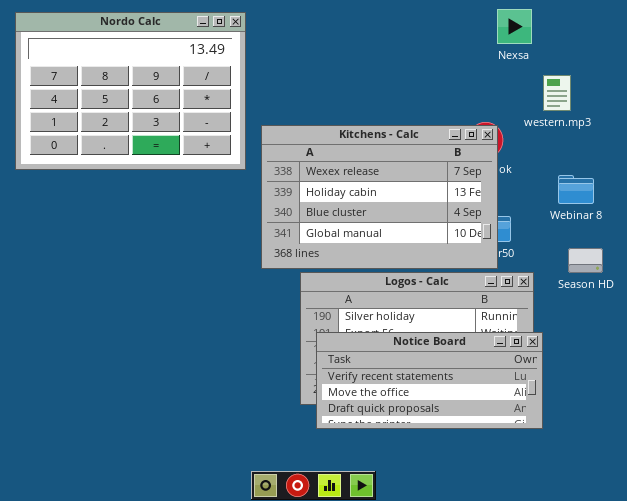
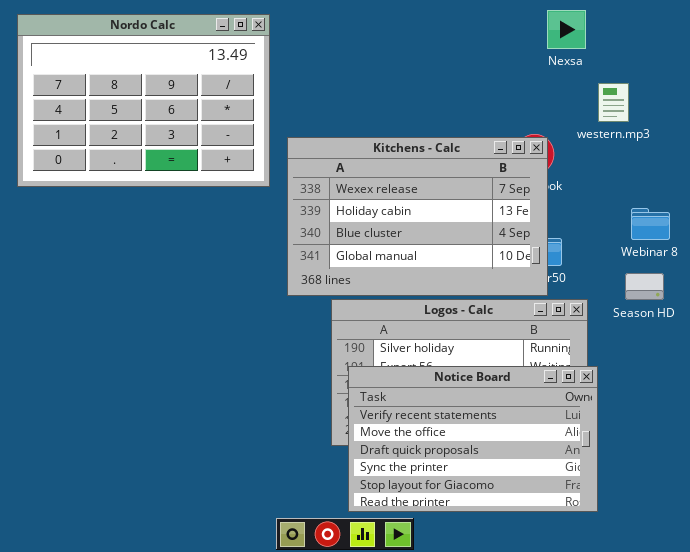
Webinar 8: [558,175,594,204] -> [631,208,670,240], moved
Notice Board: [316,332,543,429] -> [348,366,598,512], resized

